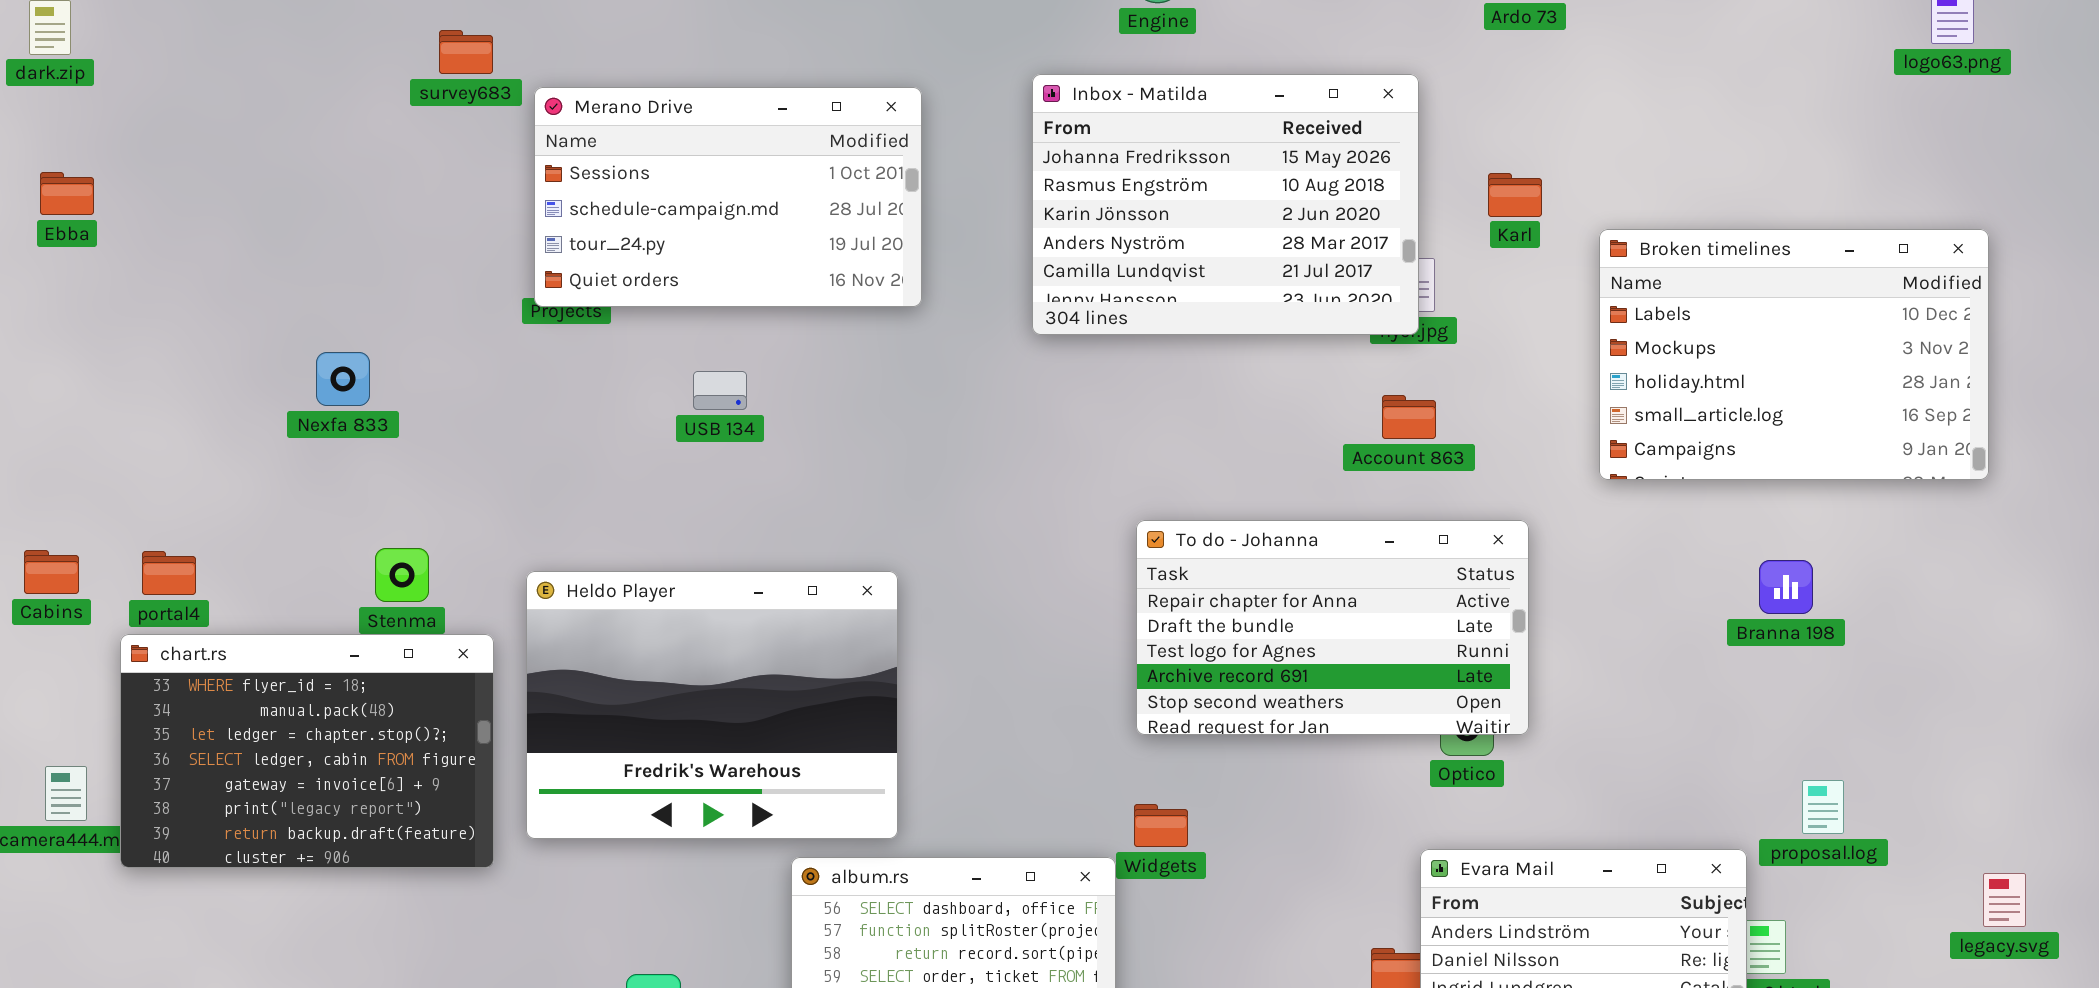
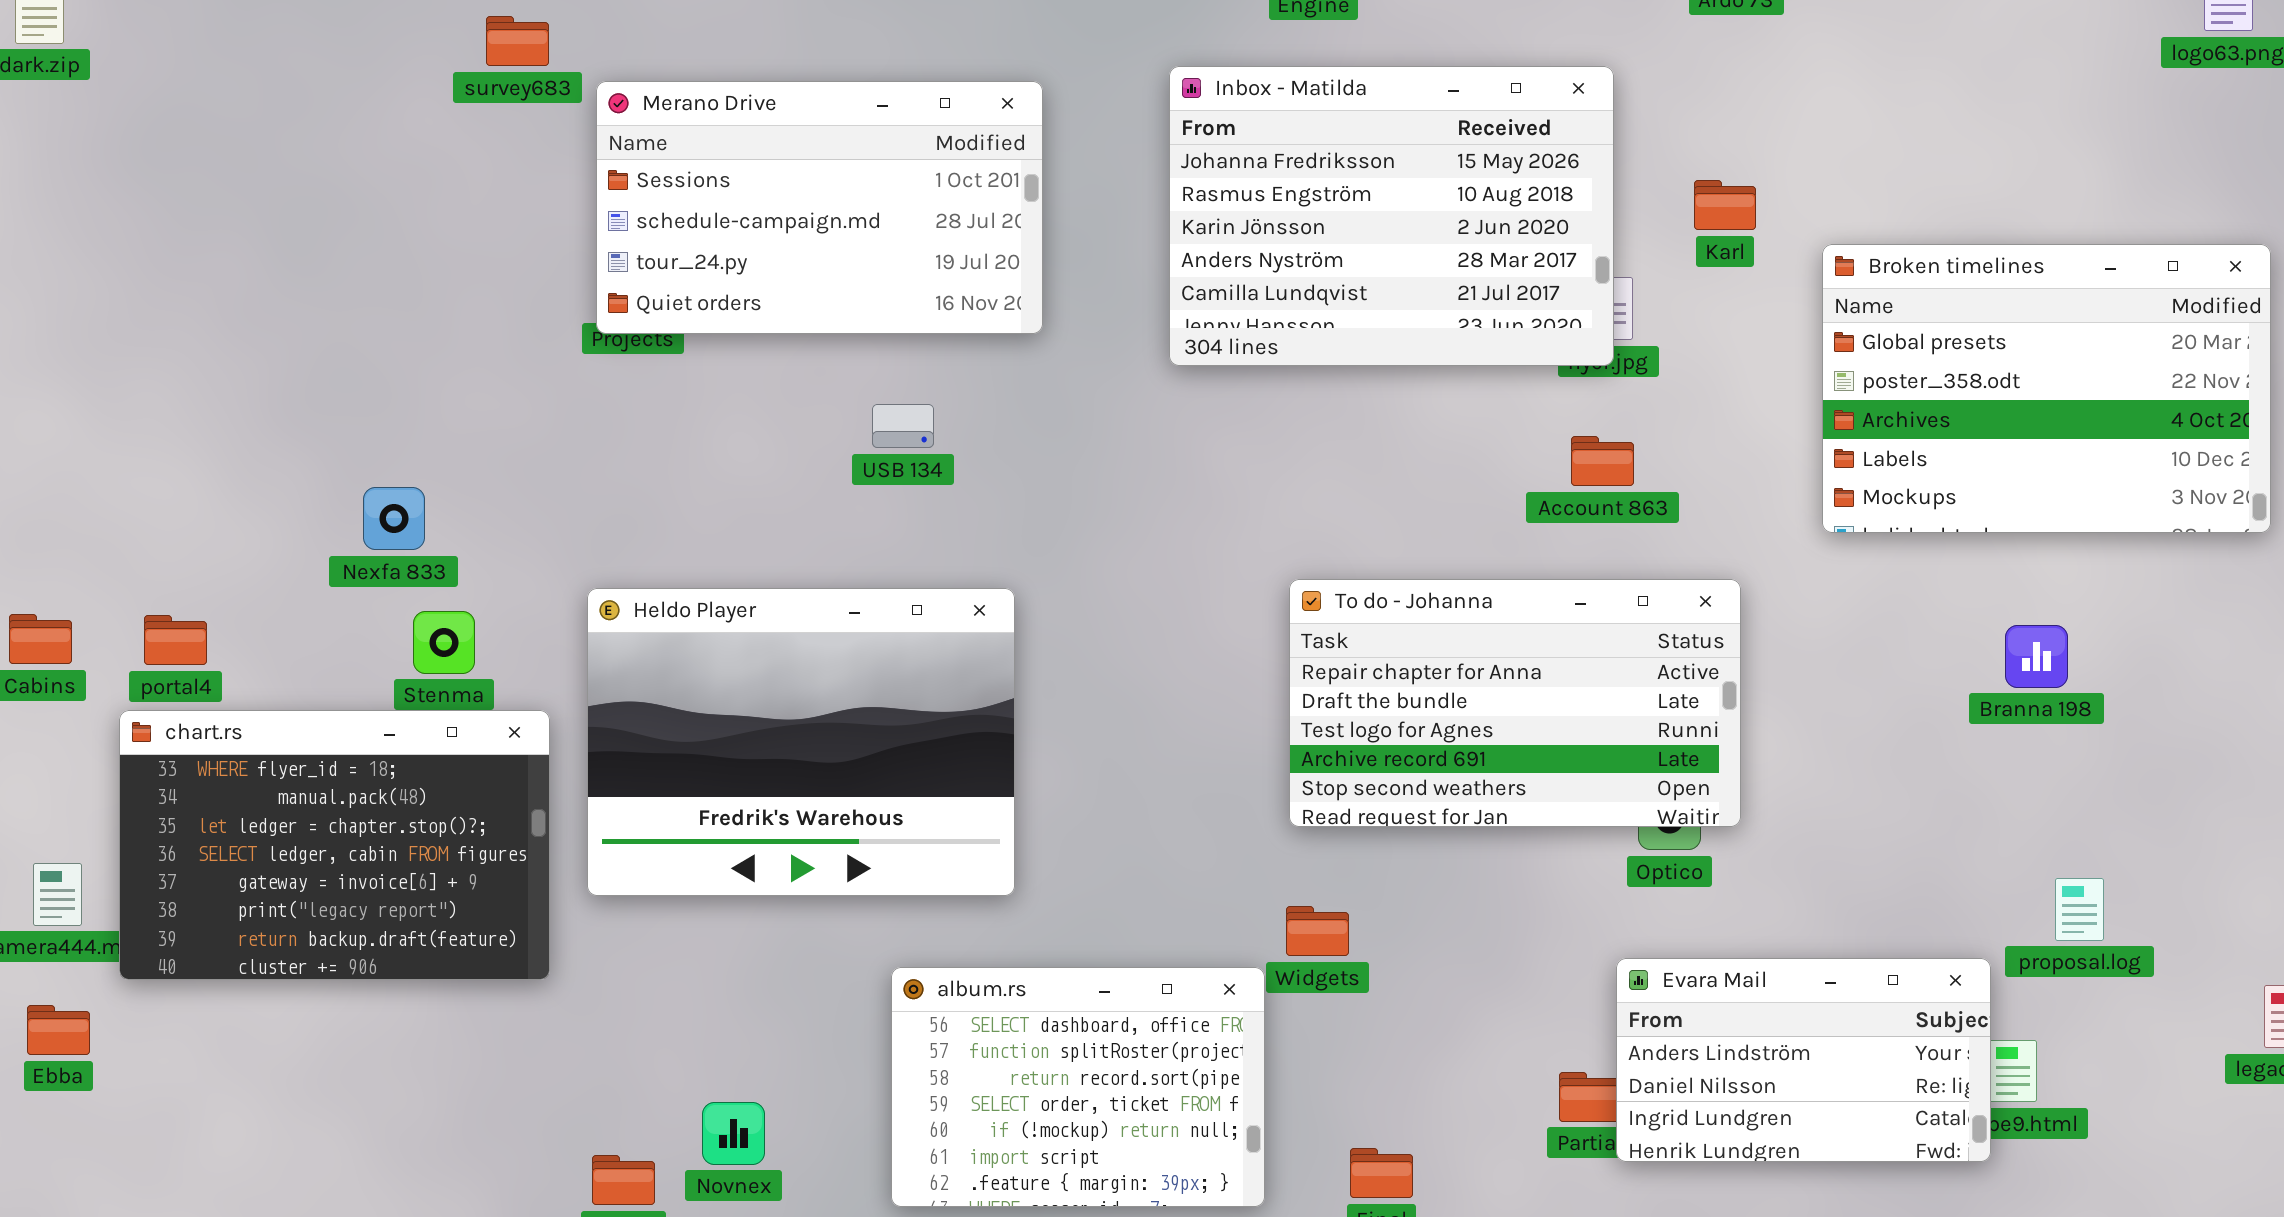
Ebba: [40,172,94,215] -> [27,1005,90,1055], moved
Broken timelines: [1599,229,1989,480] -> [1822,244,2271,533], scrolled up 3 rows
Nexfa 833: [316,352,370,406] -> [363,487,425,550], moved
USB 134: [693,371,747,410] -> [872,404,934,448], moved
Heldo Player: [526,571,898,839] -> [587,588,1015,896], moved

